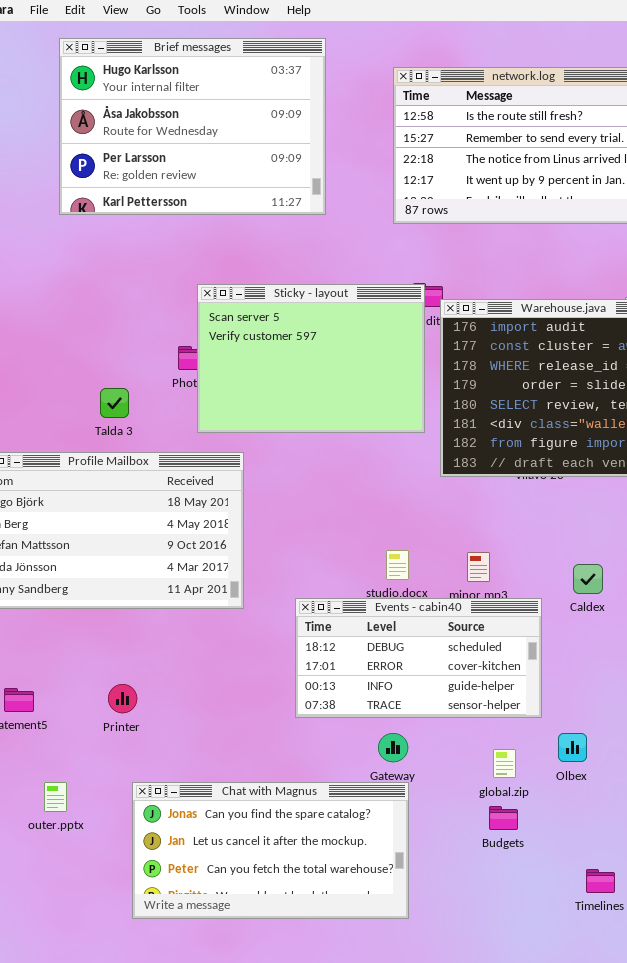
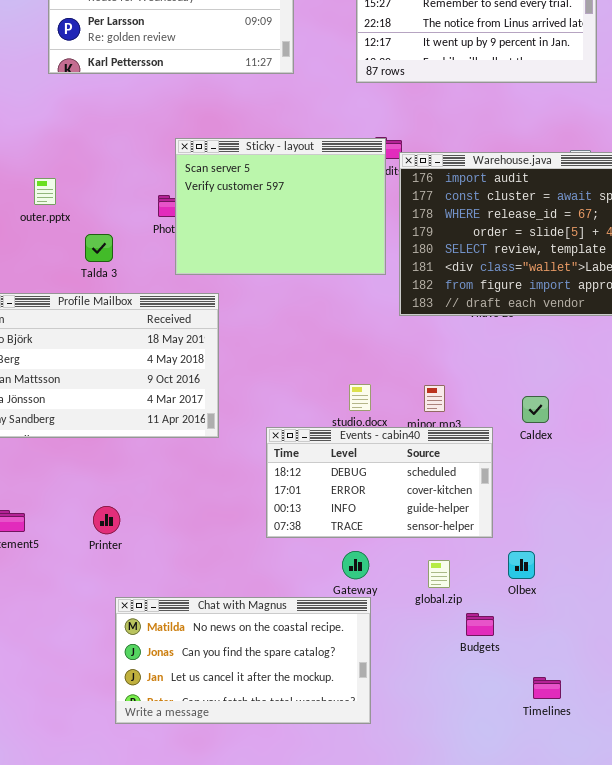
global.zip: [493,749,516,778] -> [428,560,450,588], moved
outer.pptx: [44,782,67,812] -> [34,178,56,205], moved
Chat with Magnus: [132,782,409,919] -> [115,597,371,724], scrolled up 1 row
Budgets: [489,806,518,830] -> [466,613,494,636], moved

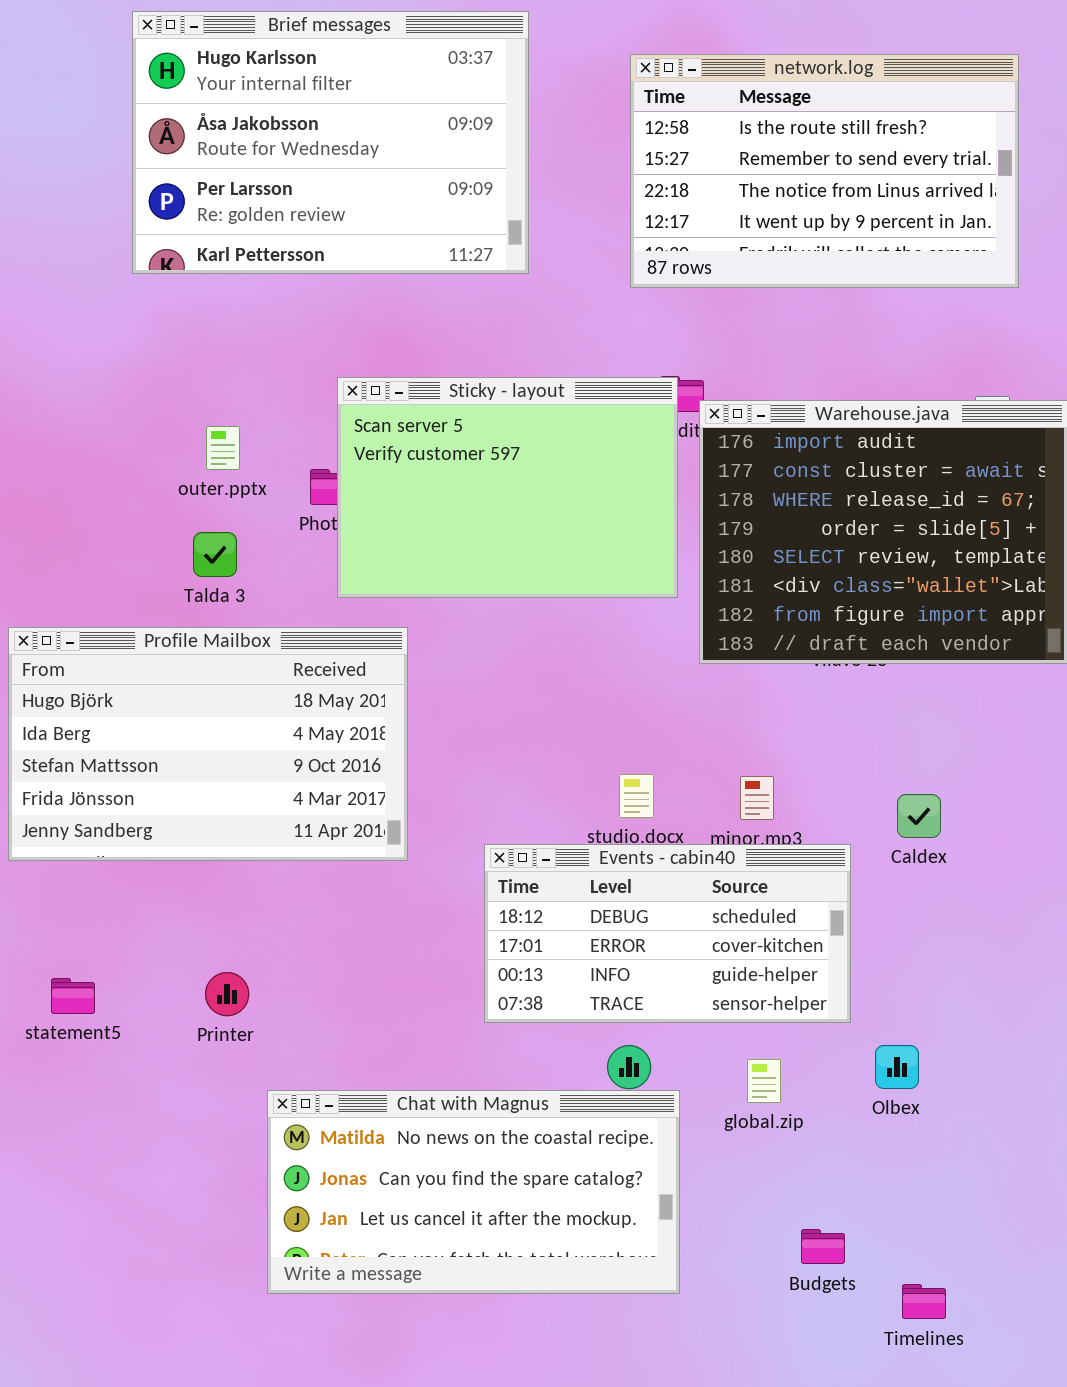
outer.pptx: [34,178,56,205] -> [206,426,240,470], moved
Chat with Magnus: [115,597,371,724] -> [267,1090,680,1294], moved
Budgets: [466,613,494,636] -> [801,1229,845,1264], moved
Timelines: [533,677,561,699] -> [902,1284,946,1319], moved

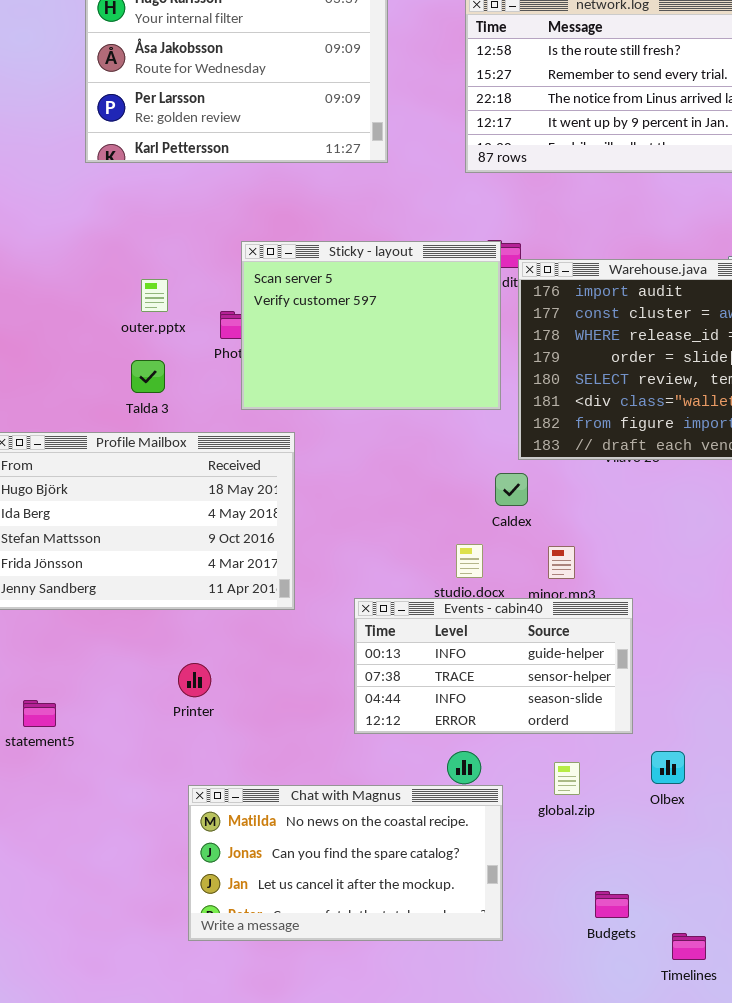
Caldex: [897,794,941,838] -> [495,473,528,506], moved
Events - cabin40: [484,844,851,1023] -> [354,598,633,734], scrolled down 2 rows
Printer: [205,972,249,1016] -> [178,663,211,697], moved

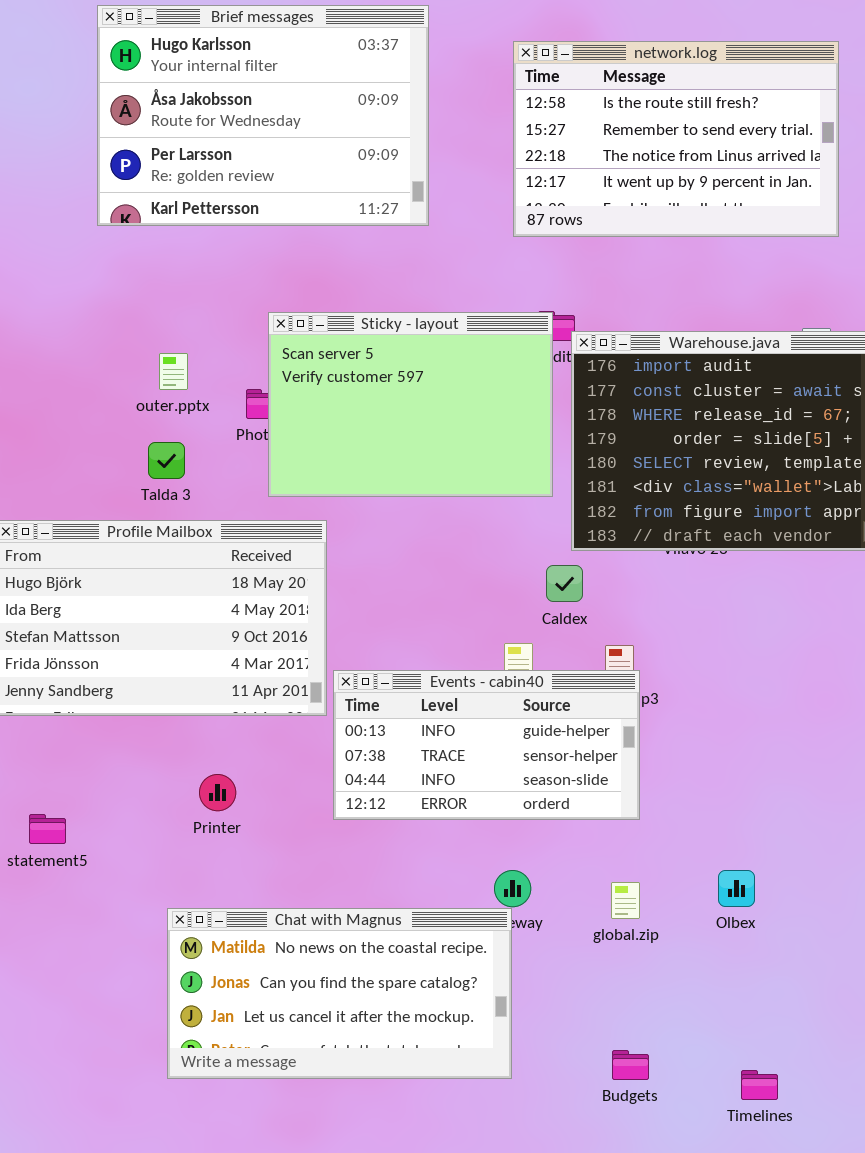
Events - cabin40: [354,598,633,734] -> [333,670,640,820], moved
Chat with Magnus: [188,785,503,941] -> [167,908,512,1079], moved
Budgets: [595,891,629,918] -> [612,1050,649,1080], moved

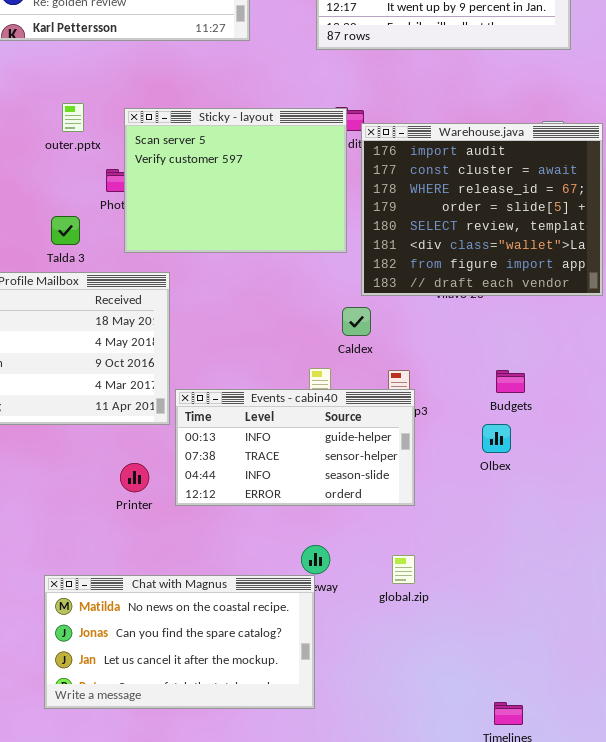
outer.pptx: [159,353,188,390] -> [62,103,84,132], moved
Talda 3: [148,442,185,479] -> [51,216,80,245], moved
Printer: [199,774,236,811] -> [120,463,149,492], moved
Olbex: [718,870,755,907] -> [482,424,511,453], moved
Budgets: [612,1050,649,1080] -> [496,370,525,393], moved

